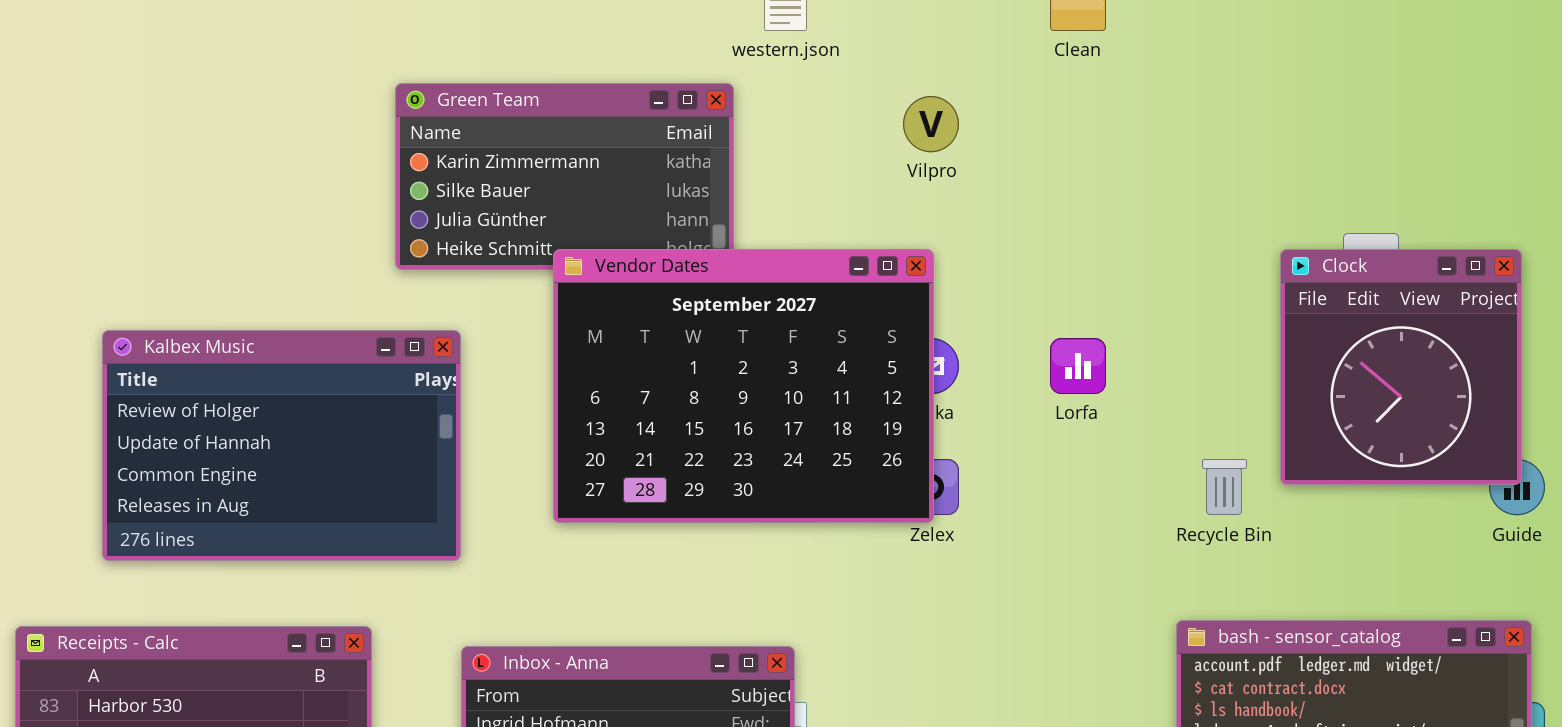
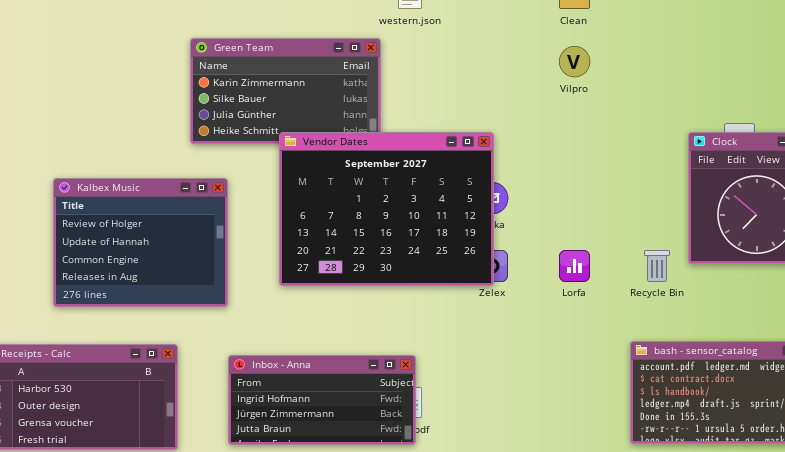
Vilpro: [903,96,959,152] -> [559,46,590,77], moved
Kalbex Music: [102,330,461,561] -> [53,178,228,307], resized
Lorfa: [1050,338,1106,394] -> [559,250,590,282], moved

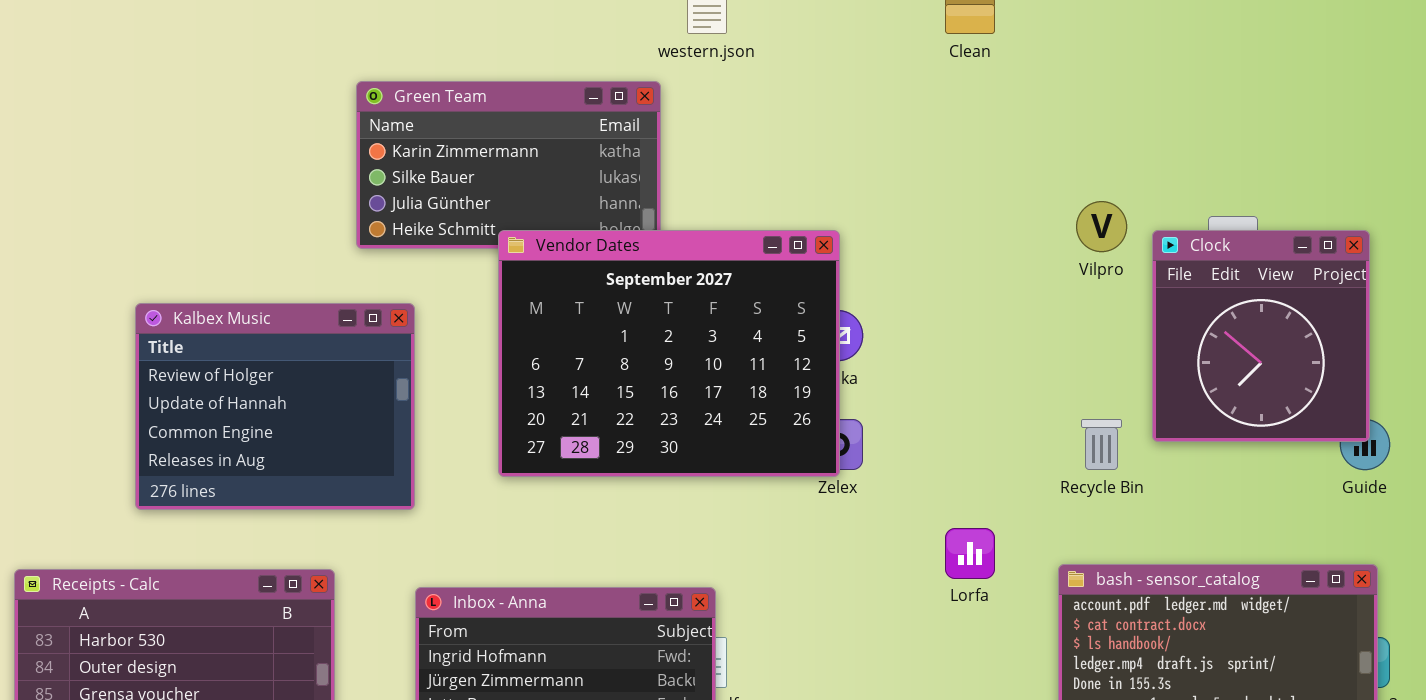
Vilpro: [559,46,590,77] -> [1076,201,1127,252], moved
Lorfa: [559,250,590,282] -> [945,528,995,579], moved

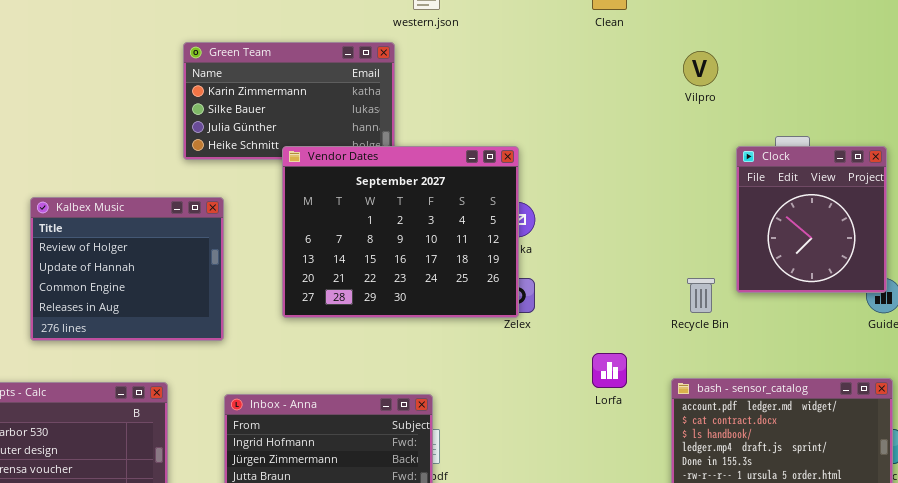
Vilpro: [1076,201,1127,252] -> [683,51,718,86], moved

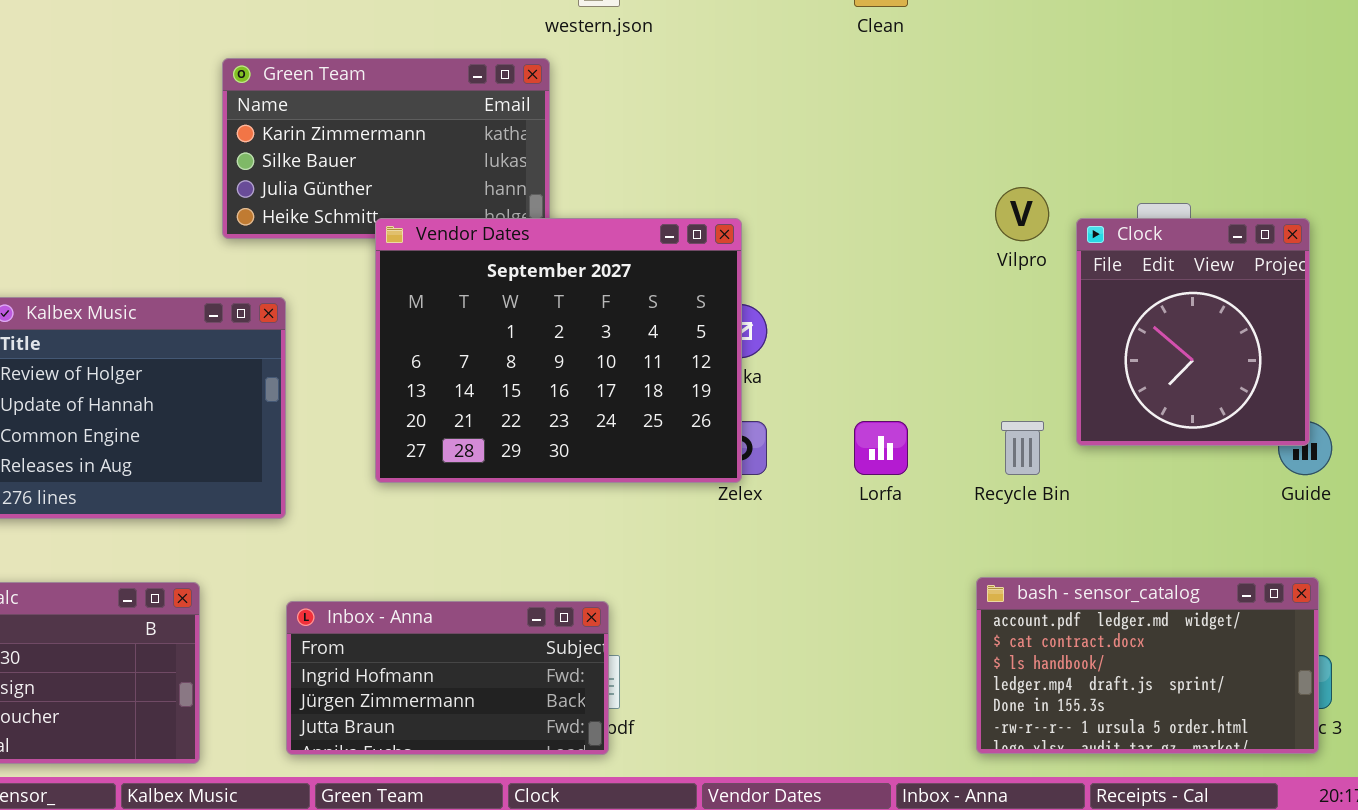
Vilpro: [683,51,718,86] -> [995,187,1049,241], moved
Lorfa: [592,353,627,388] -> [854,421,908,475], moved

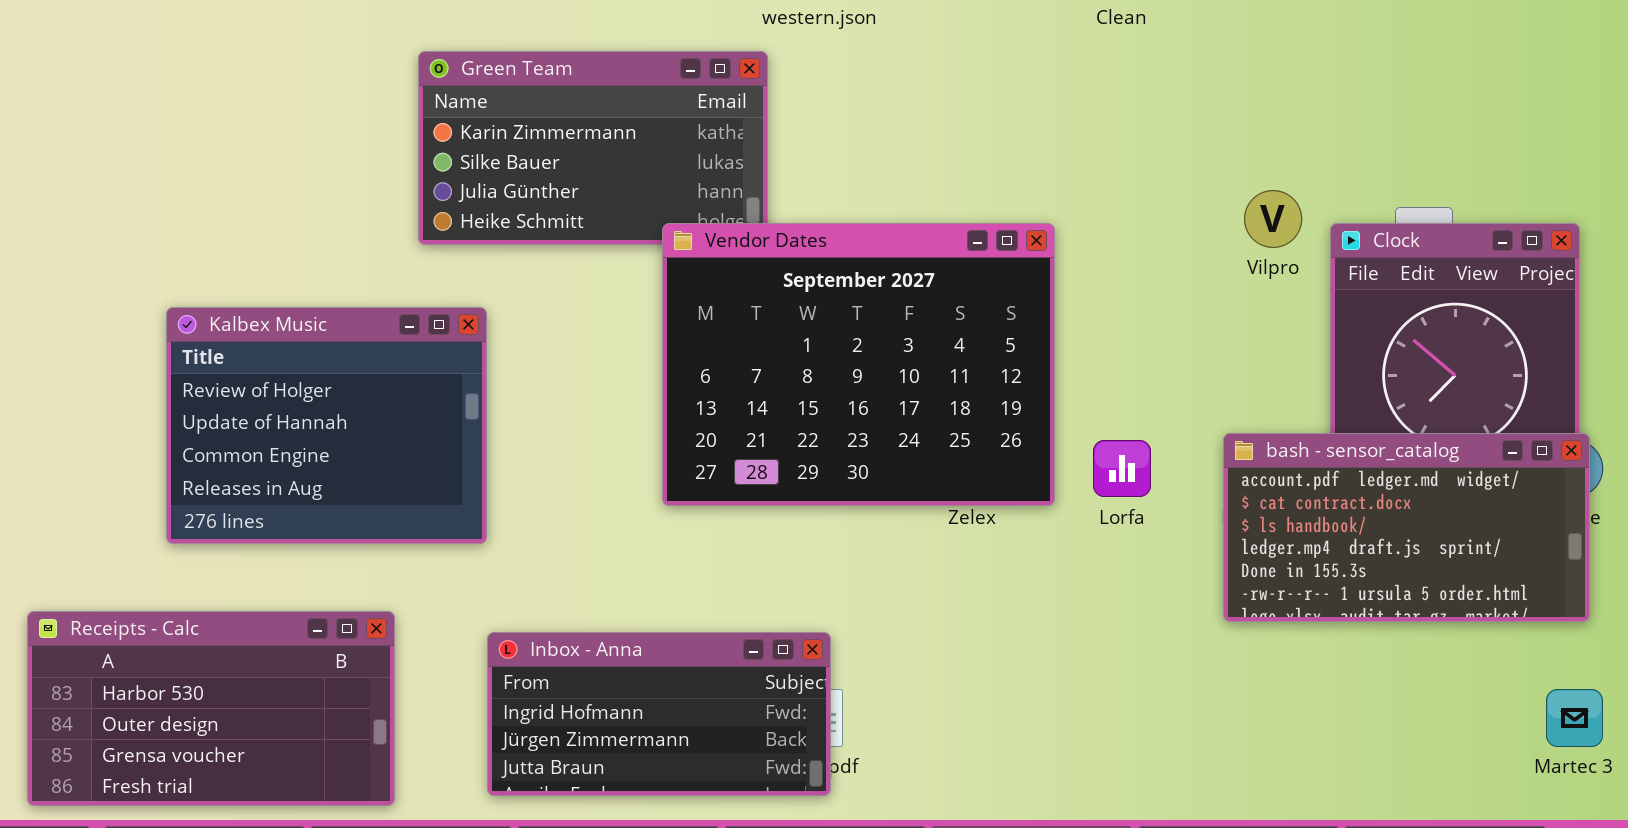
Vendor Dates: [375,218,742,483] -> [662,223,1055,506], moved
bash - sensor_catalog: [976,577,1319,754] -> [1223,433,1590,622], moved

